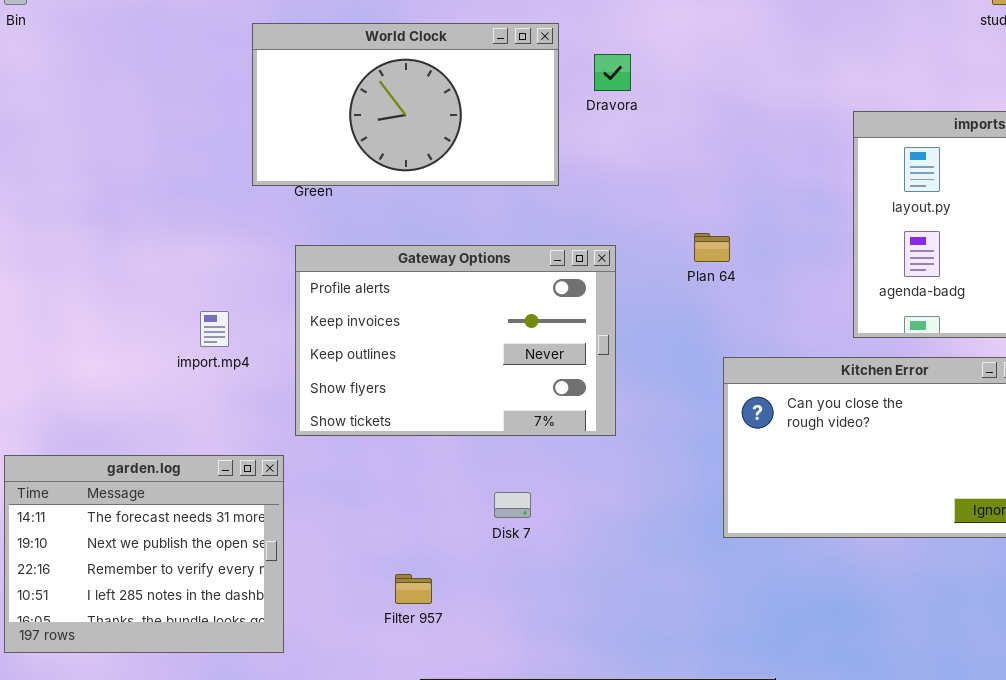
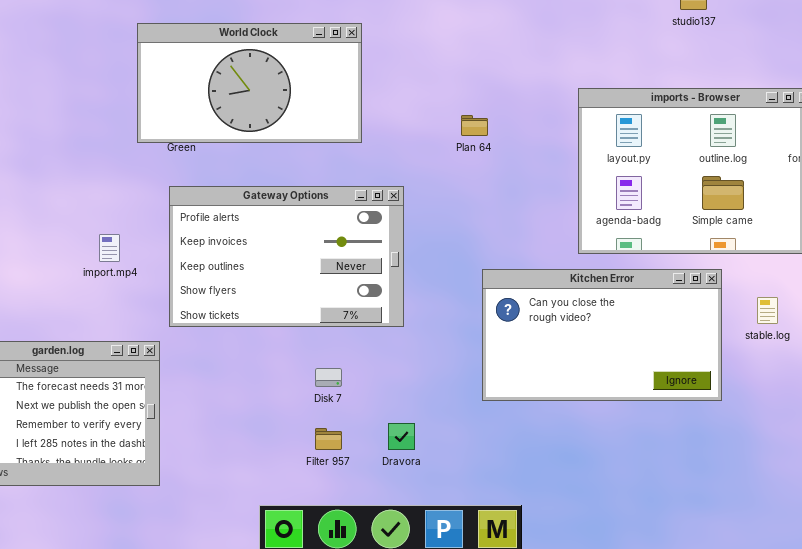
Dravora: [594,54,631,91] -> [388,423,415,450], moved
Plan 64: [694,233,730,262] -> [461,115,488,136], moved
Filter 957: [395,574,432,604] -> [315,428,342,450], moved

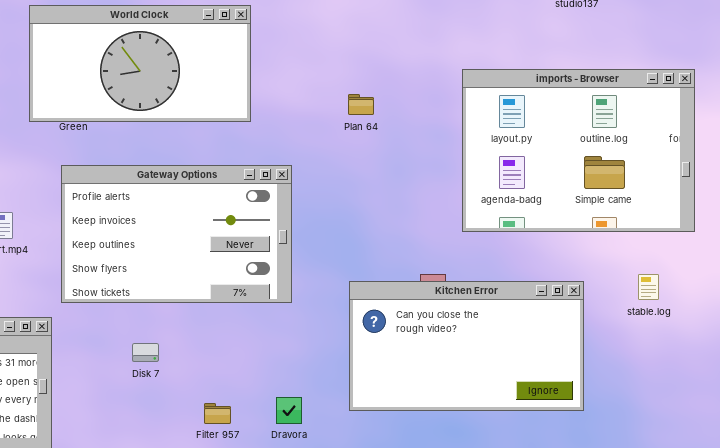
Kitchen Error: [482,269,722,401] -> [349,281,584,411], moved
Disk 7: [315,368,342,387] -> [132,343,159,362], moved

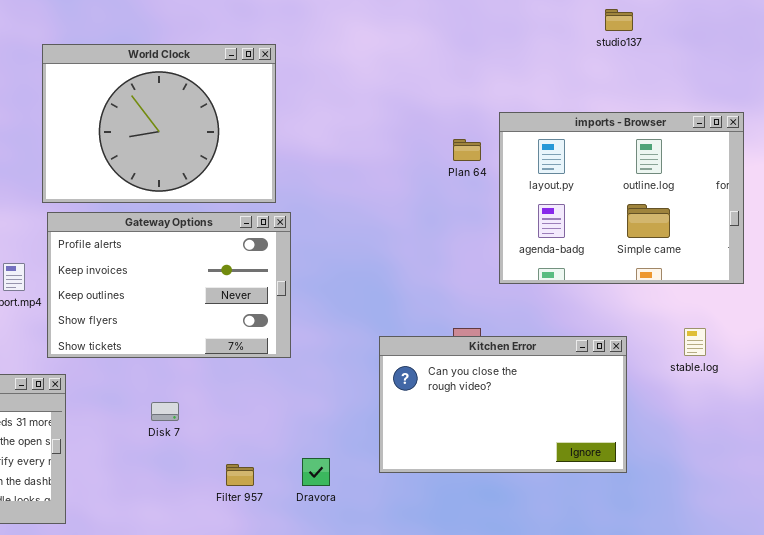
World Clock: [29,5,251,122] -> [42,44,276,203], resized
Plan 64: [348,94,374,115] -> [453,139,481,161], moved
Gateway Options: [61,165,292,303] -> [47,212,291,358], moved

